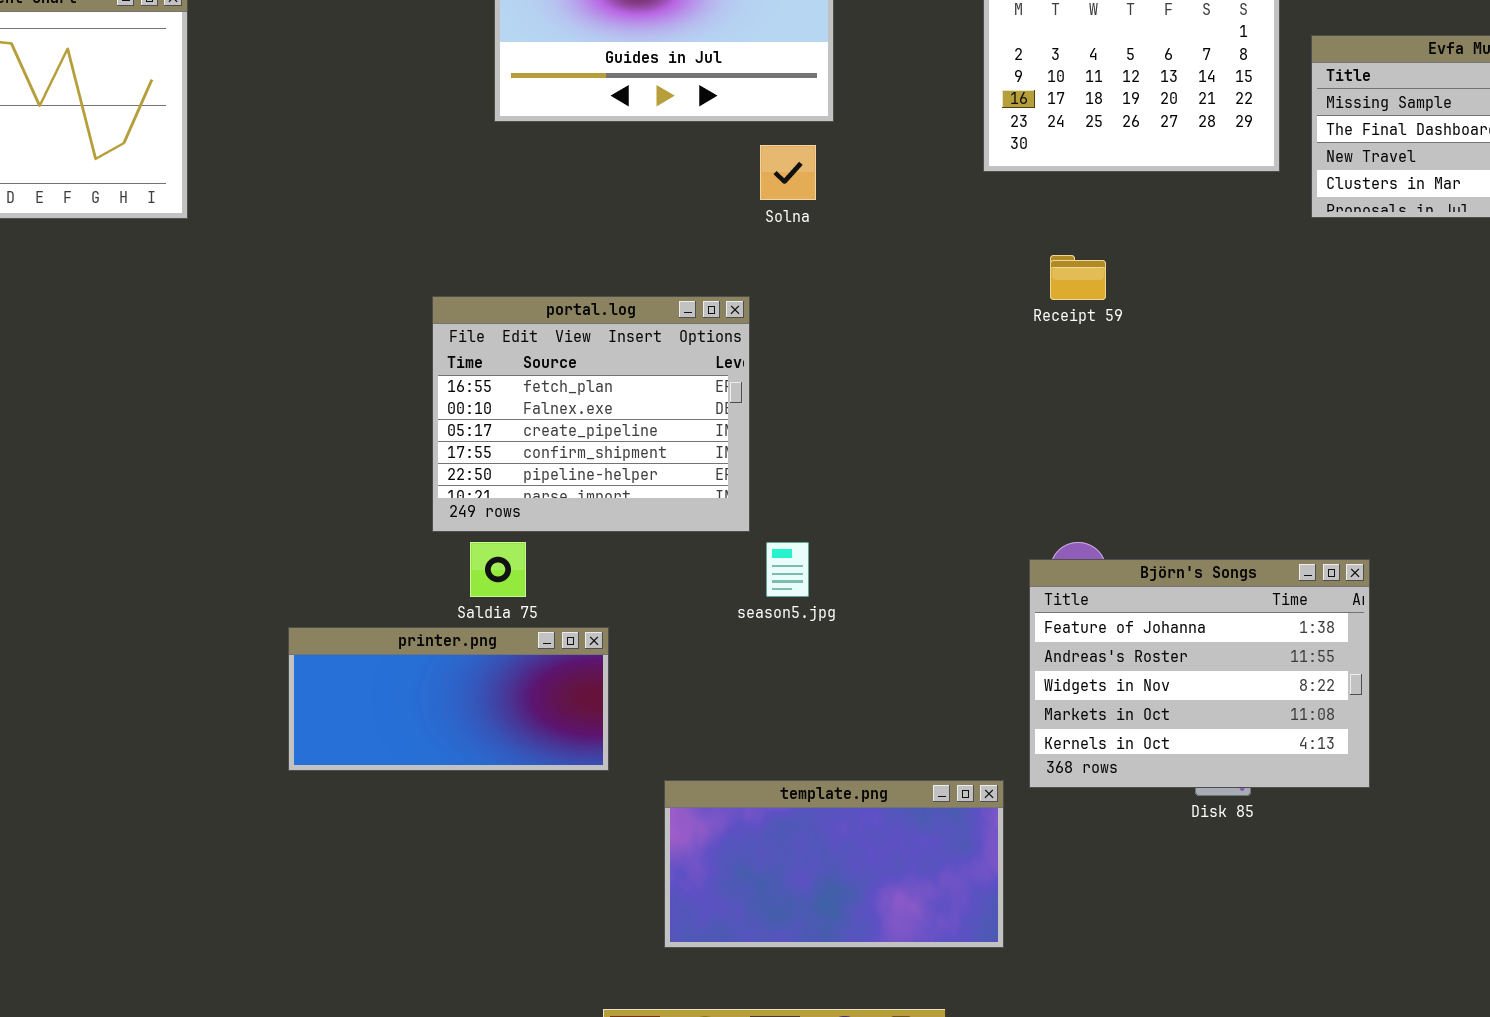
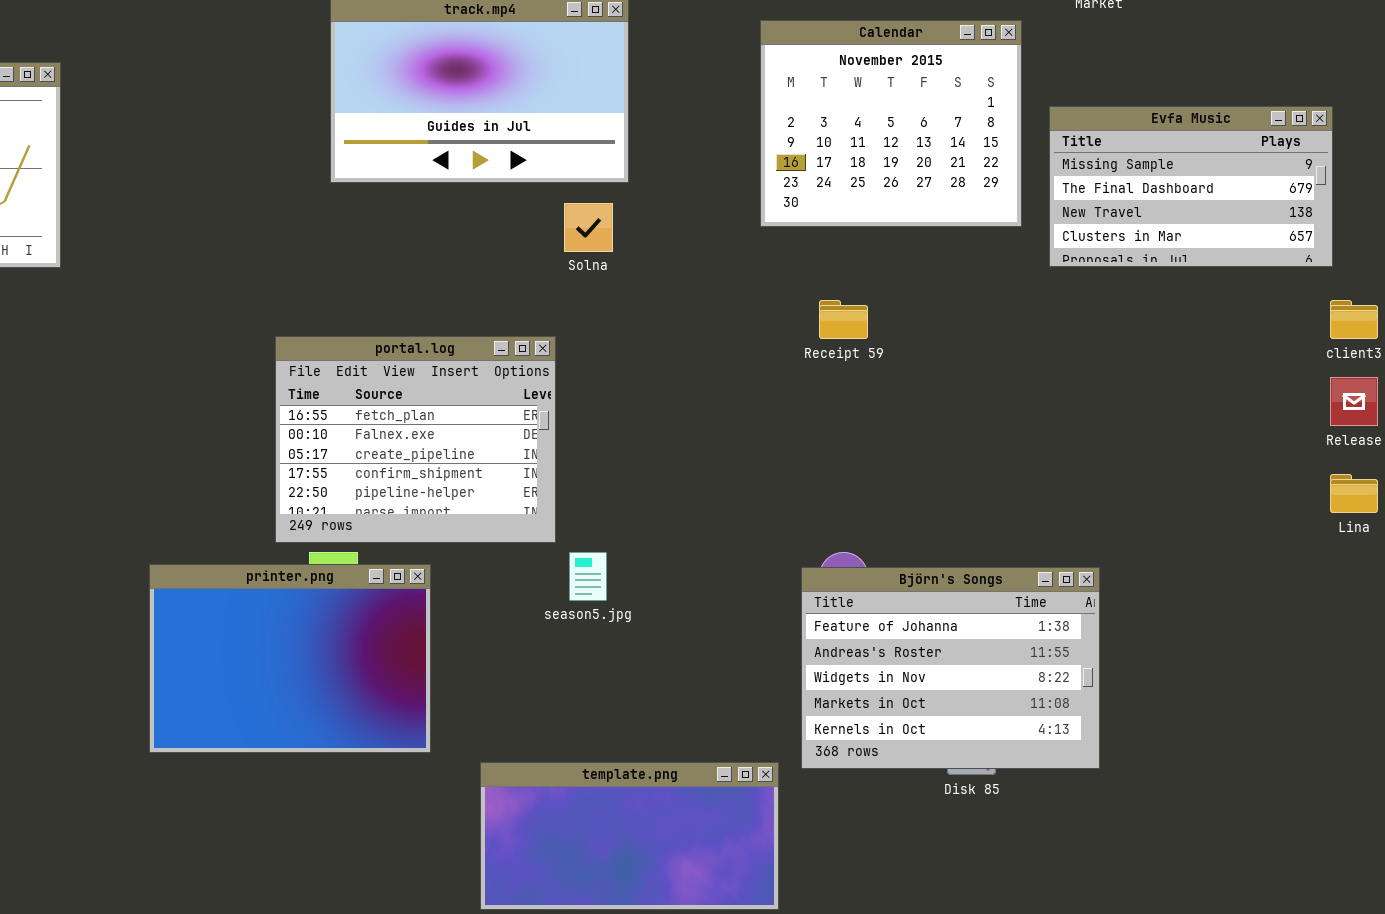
printer.png: [288,627,609,771] -> [149,564,431,753], resized

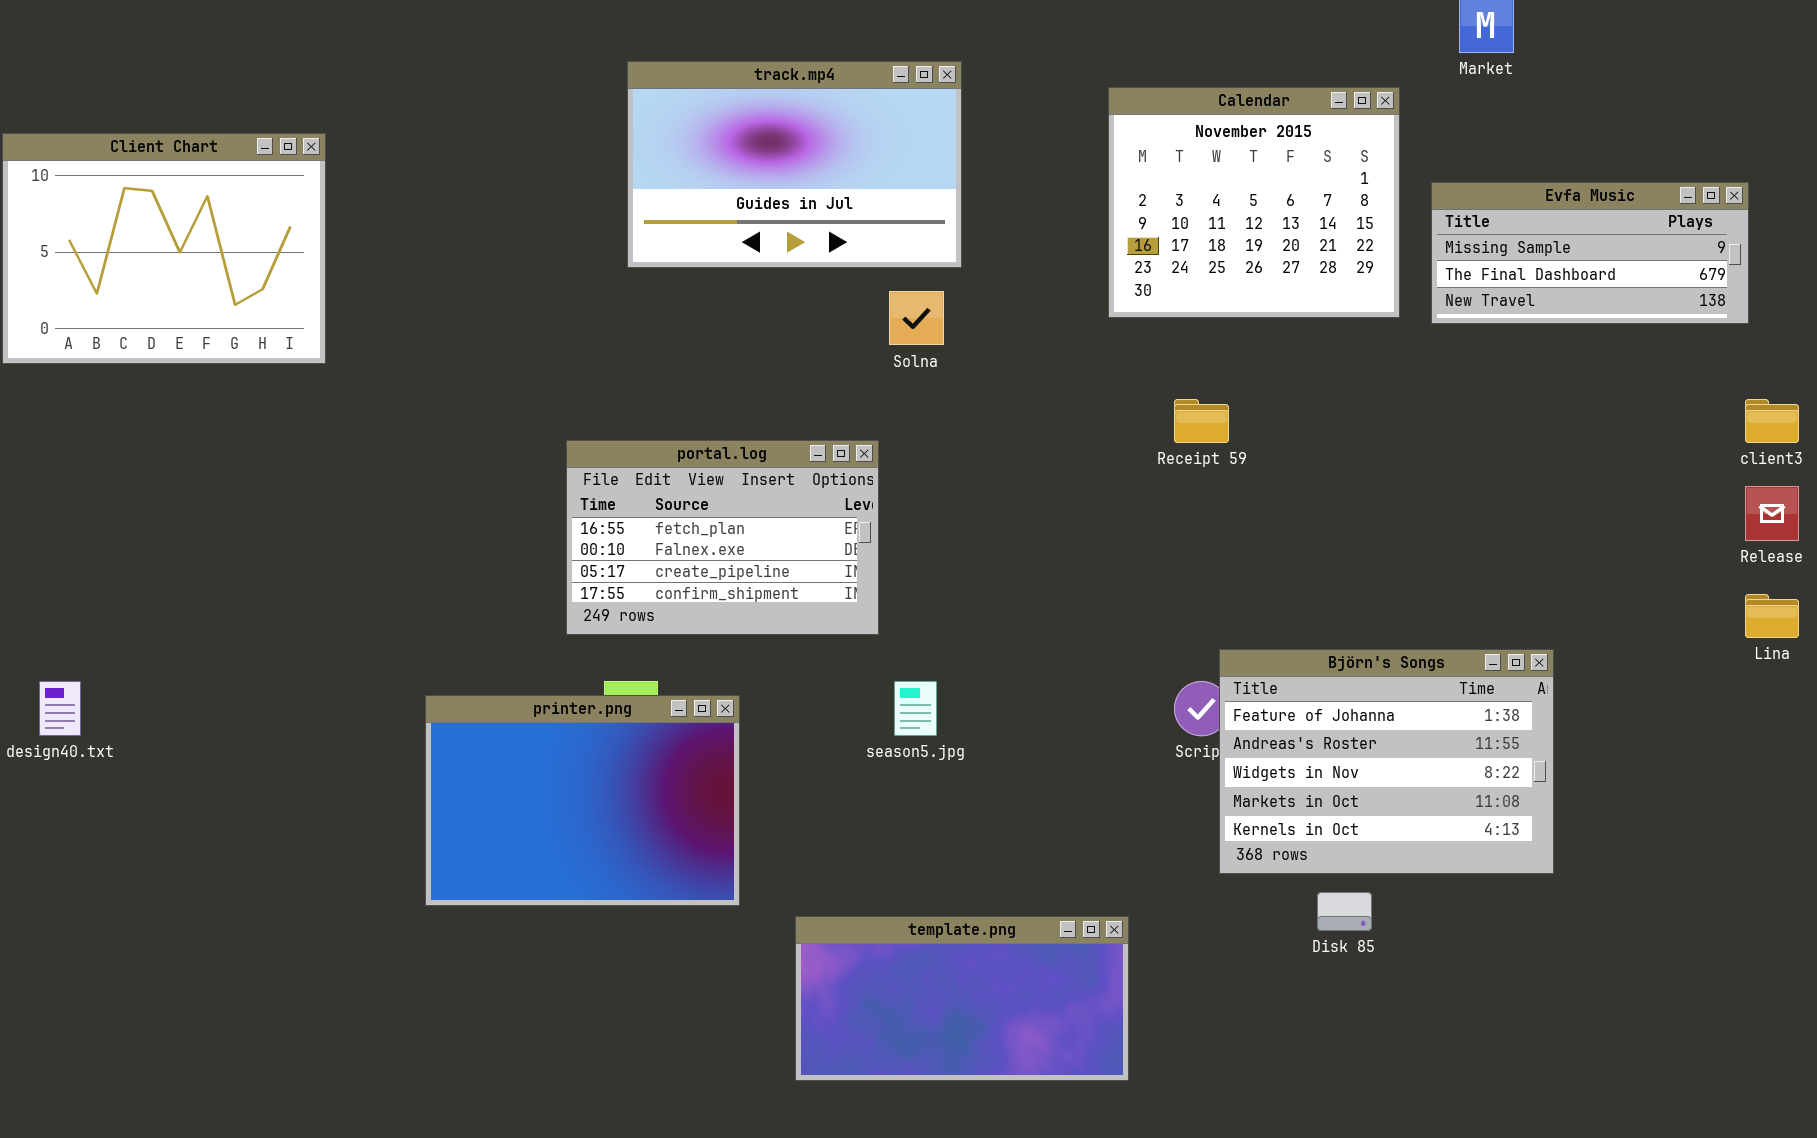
Evfa Music: [1049,106,1333,267] -> [1431,182,1749,324], resized
portal.log: [275,336,556,543] -> [566,440,879,635], resized
Björn's Songs: [801,567,1100,769] -> [1219,649,1554,874], moved

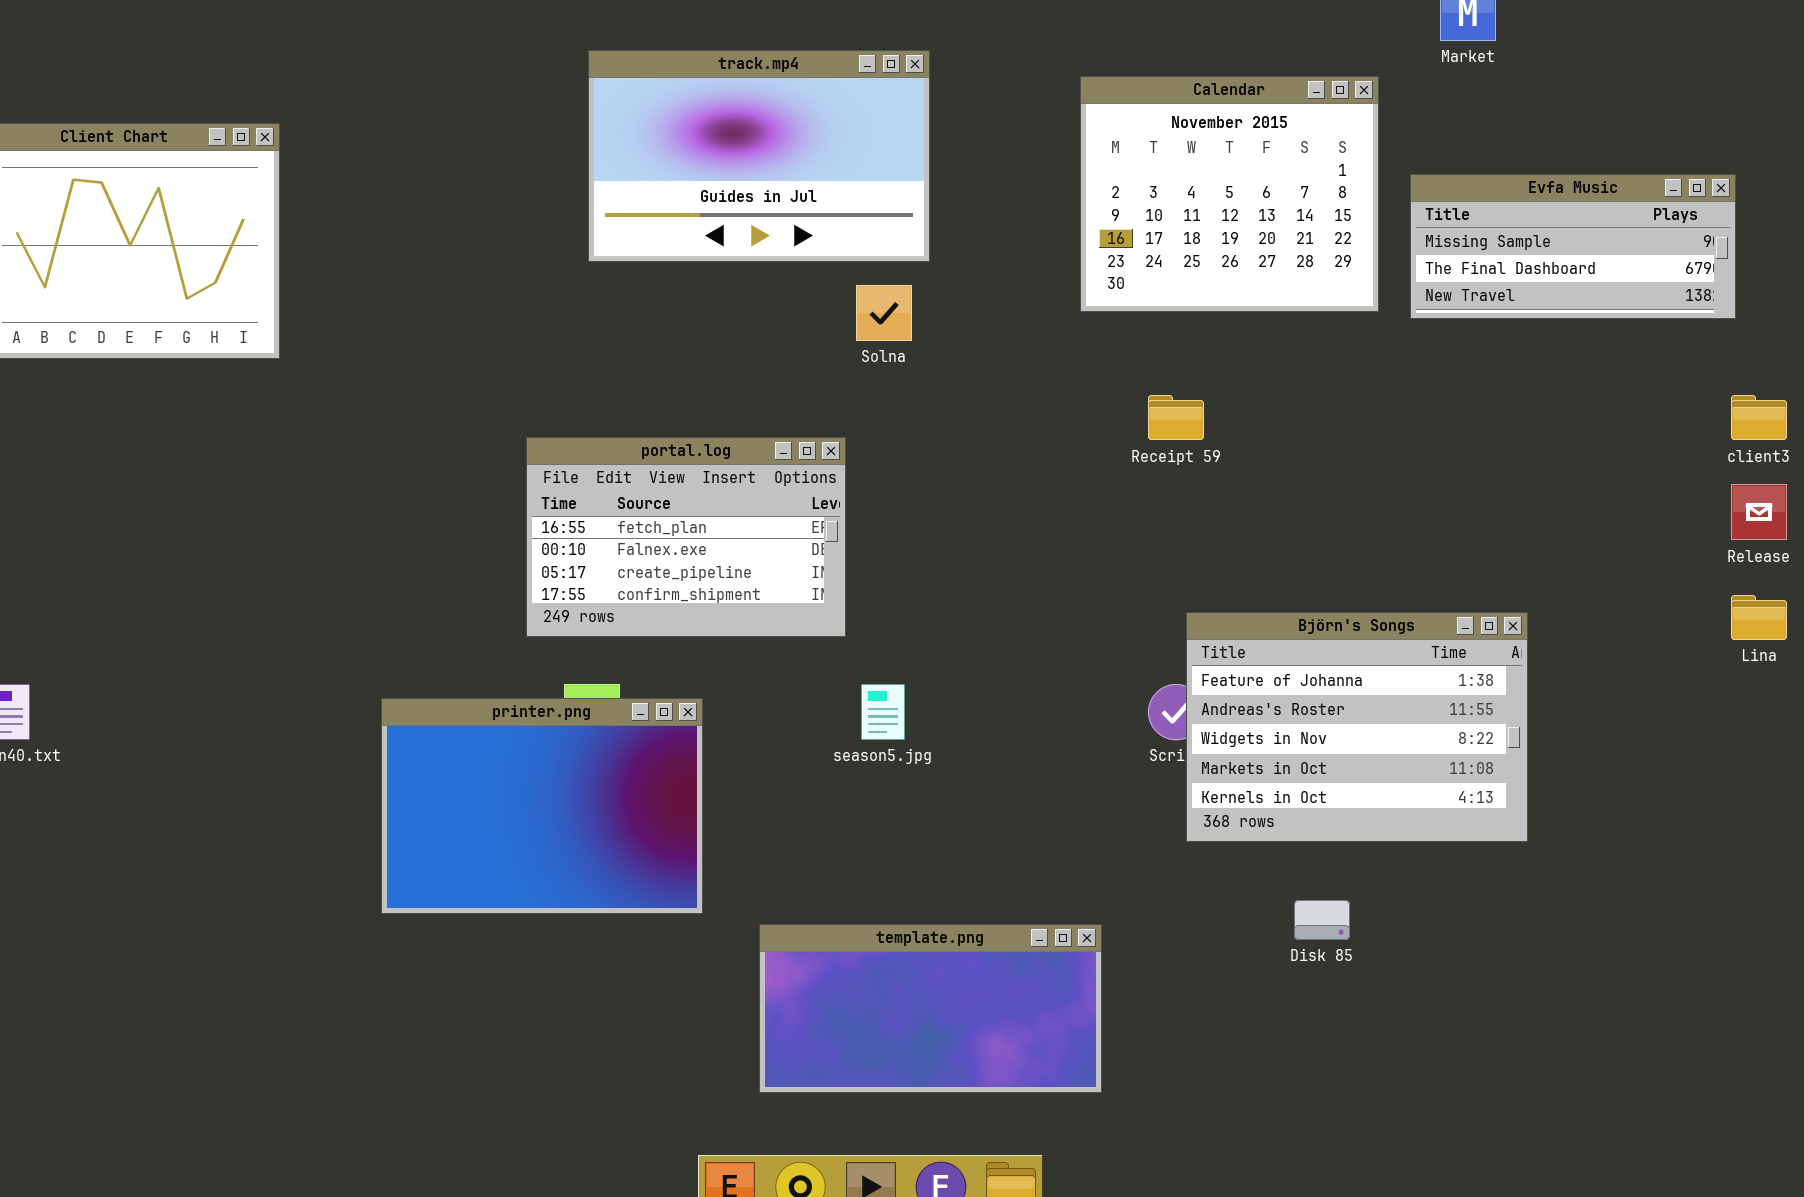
Björn's Songs: [1219,649,1554,874] -> [1186,612,1528,842], moved

